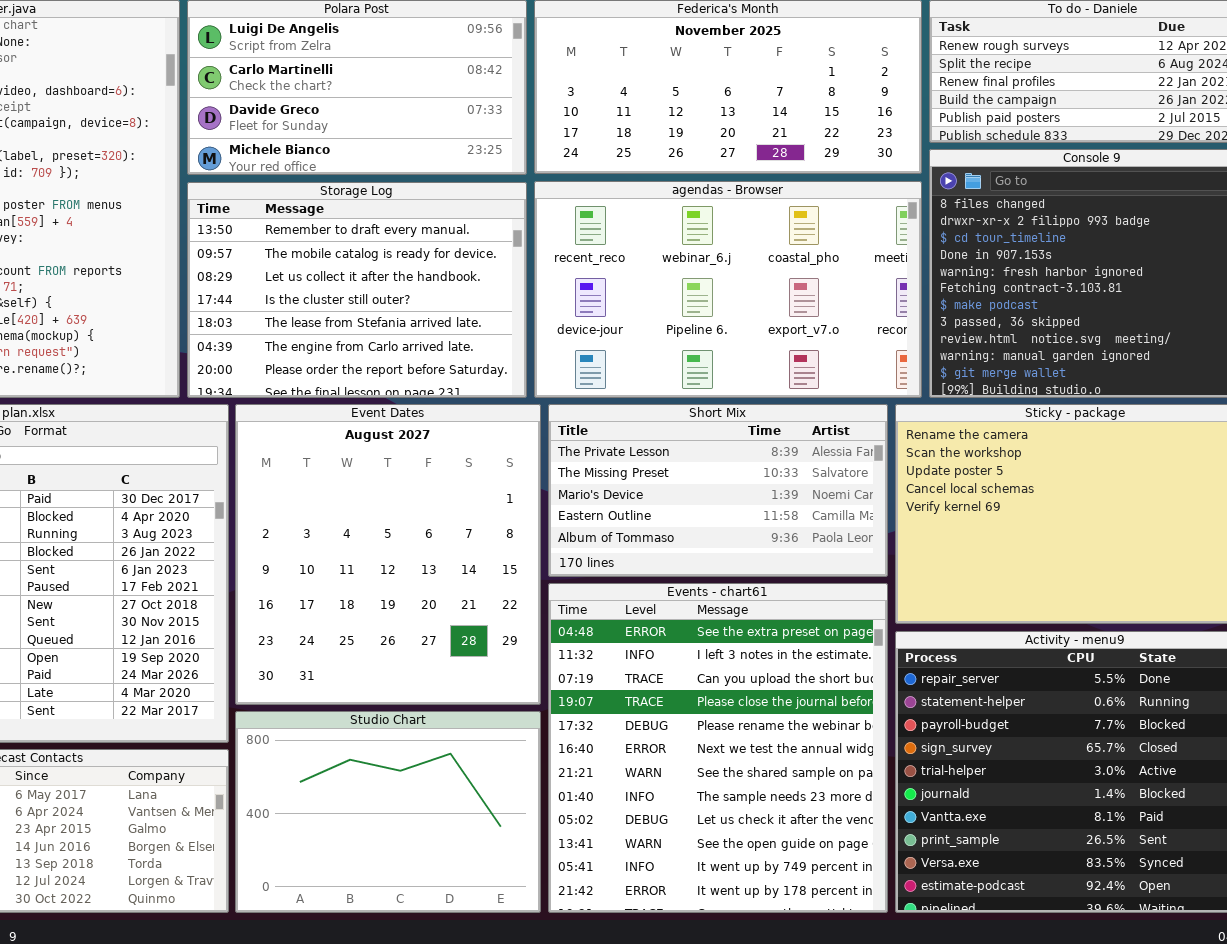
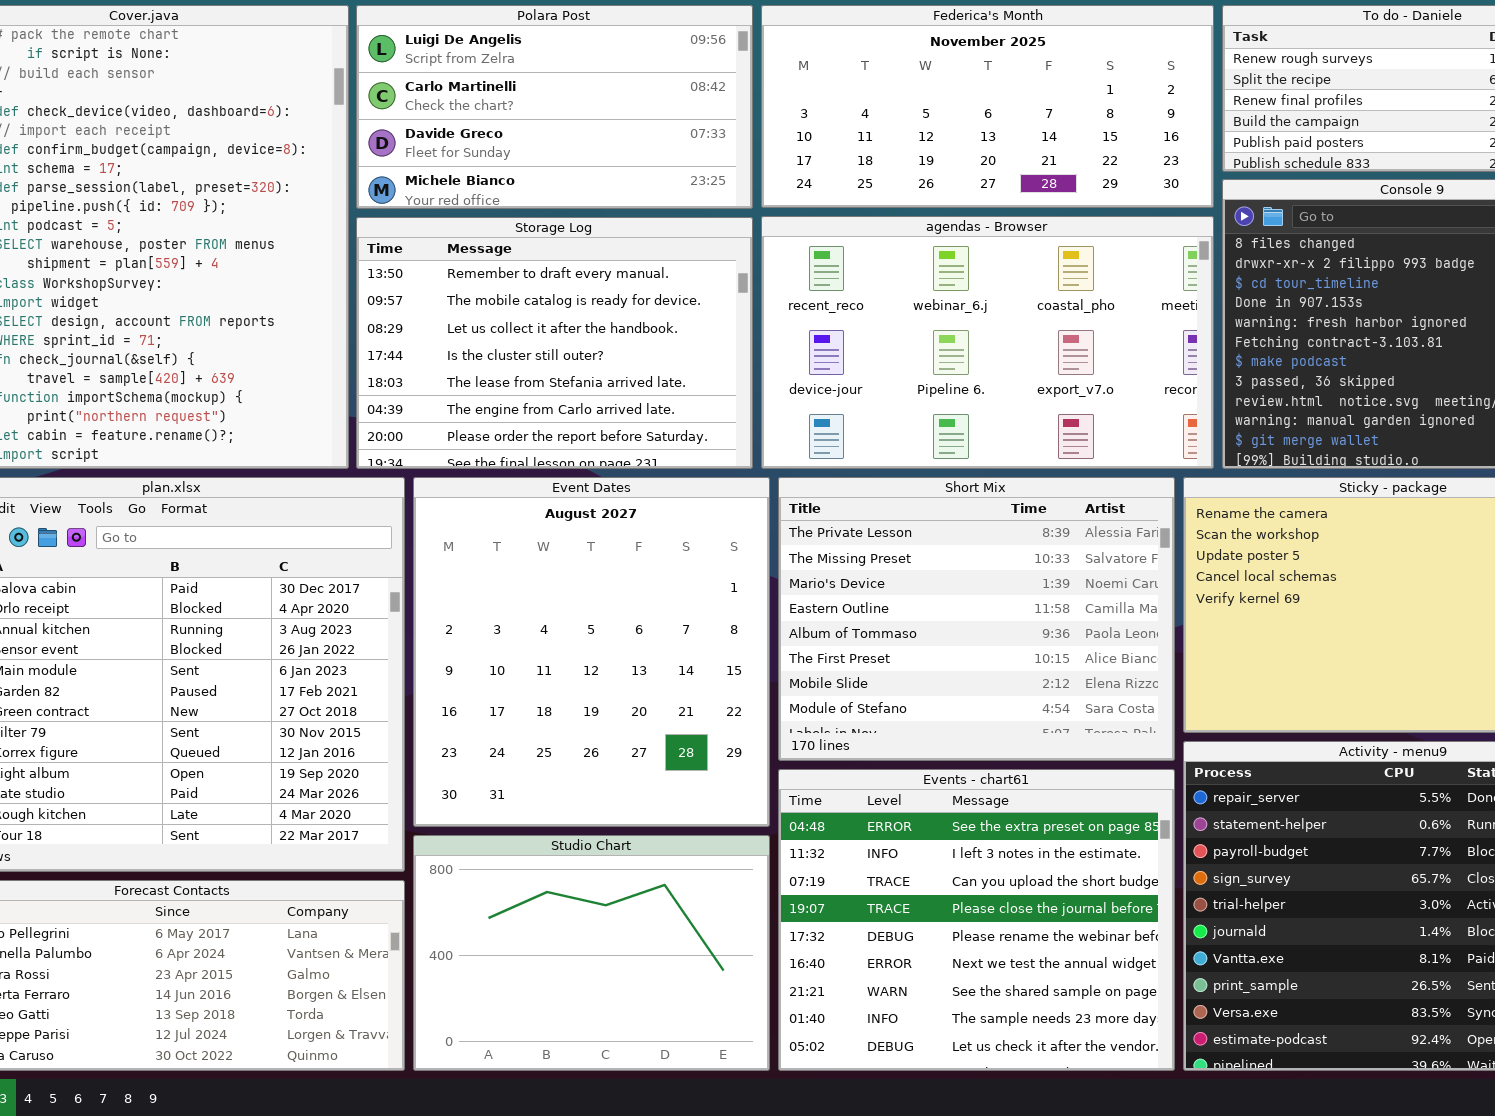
Short Mix: [548,404,888,577] -> [778,477,1175,761], resized
Events - chart61: [548,583,888,913] -> [778,769,1175,1071], resized

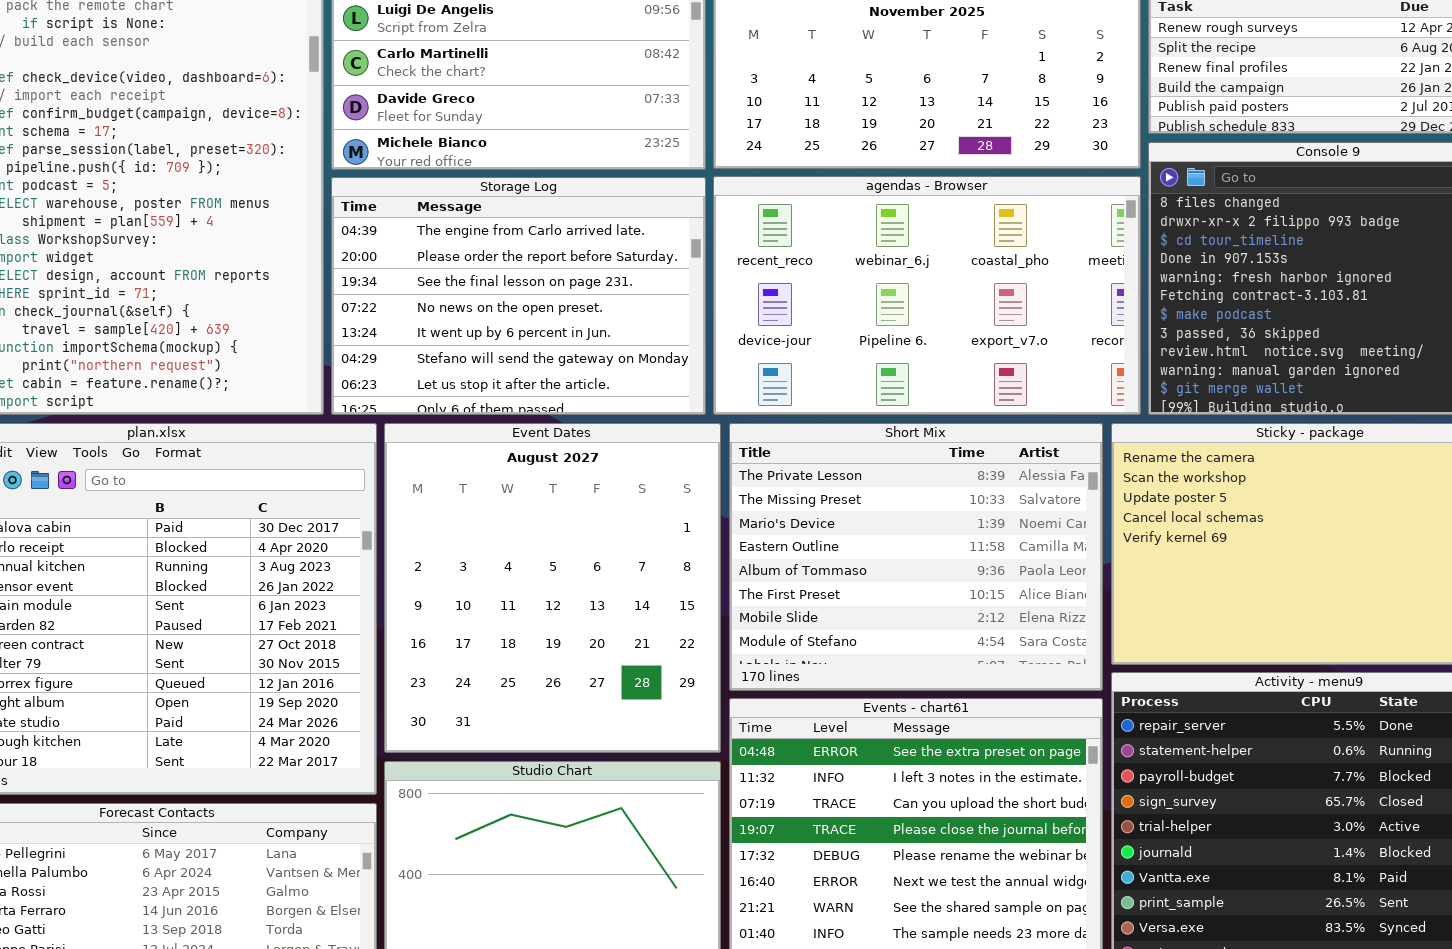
Storage Log: [356,217,753,469] -> [331,177,706,415], scrolled down 5 rows

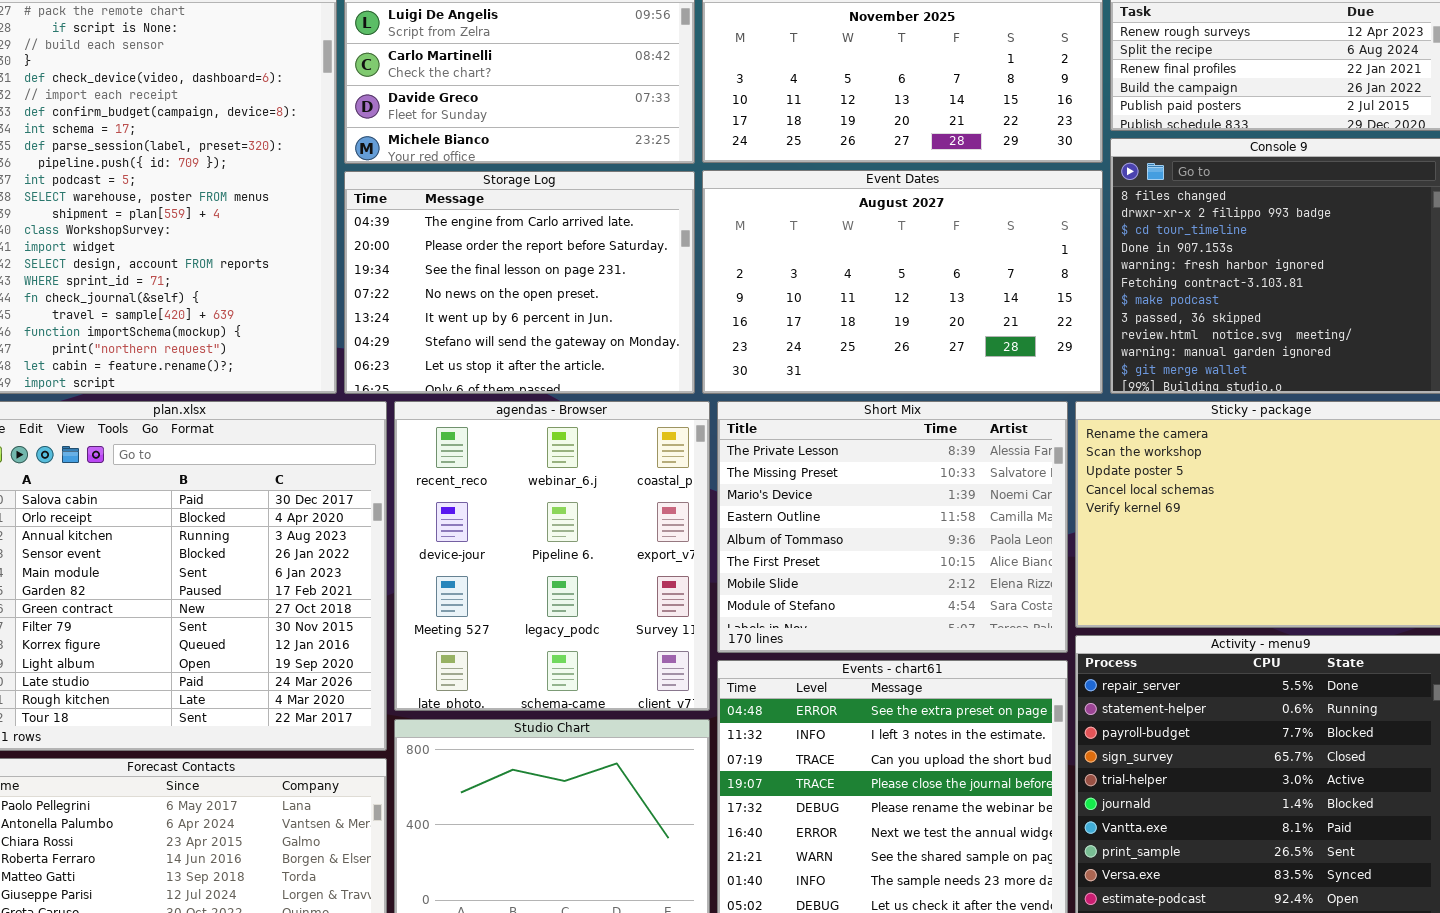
agendas - Browser: [713,176,1141,415] -> [394,401,710,711], moved, resized
Event Dates: [384,423,721,753] -> [702,170,1103,394], moved, resized

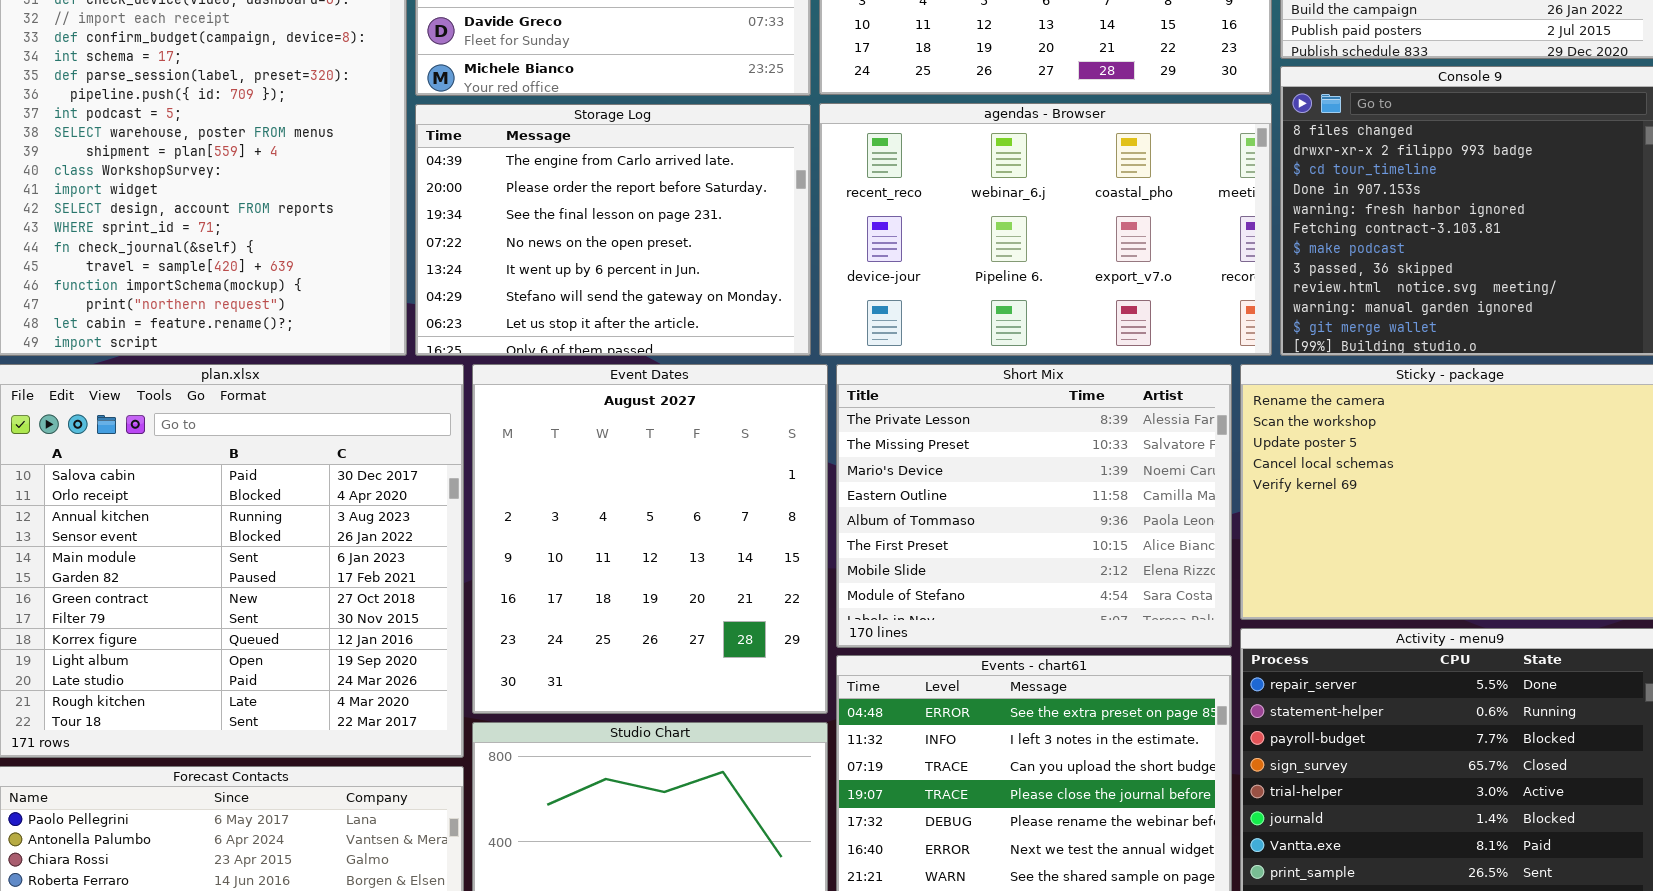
Event Dates: [702,170,1103,394] -> [472,364,828,714], moved, resized
agendas - Browser: [394,401,710,711] -> [819,103,1272,356], moved, resized

